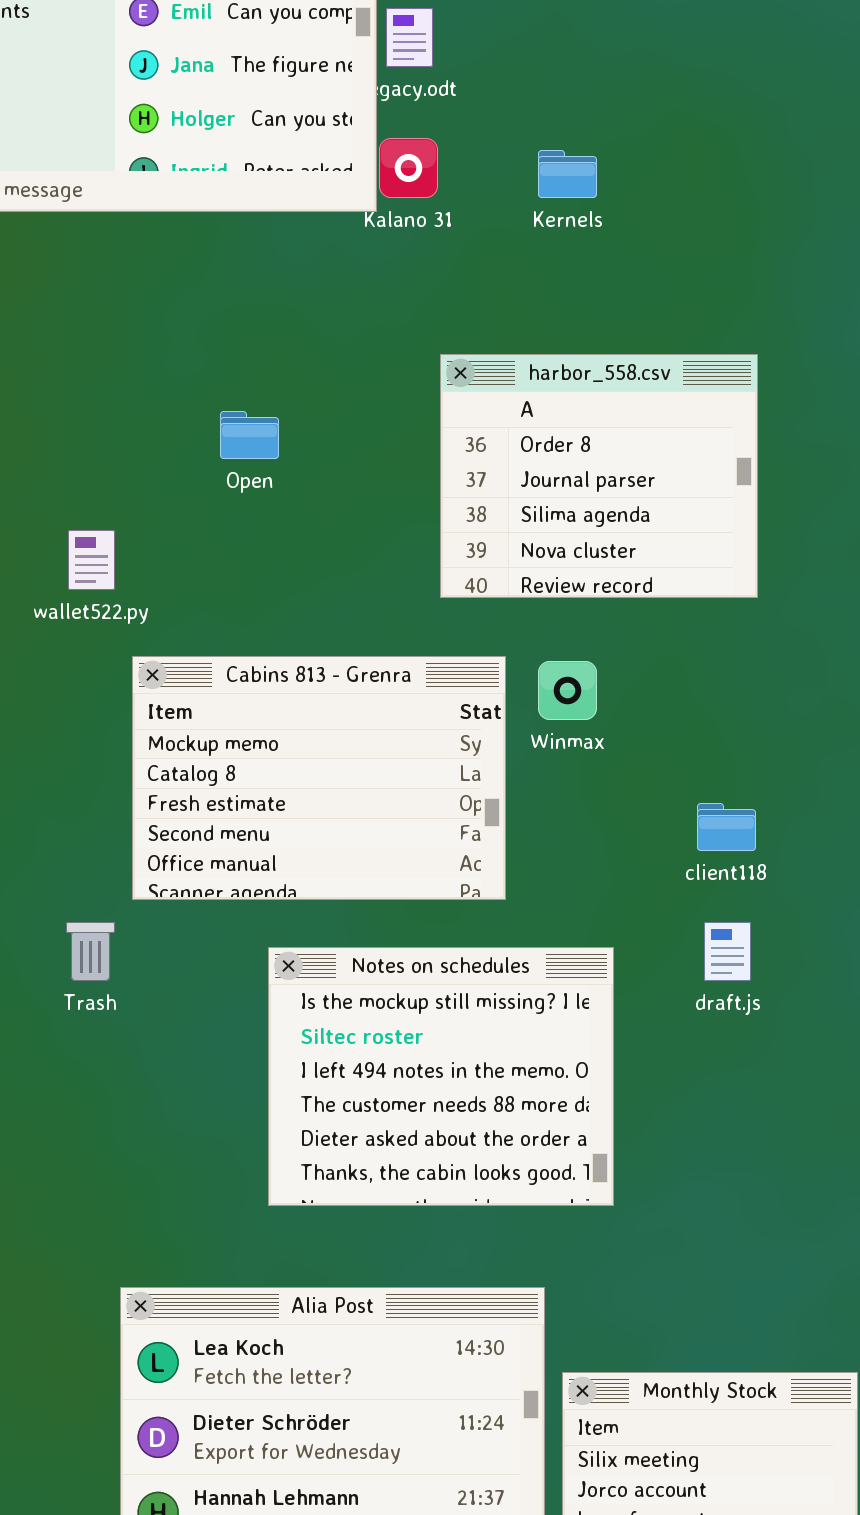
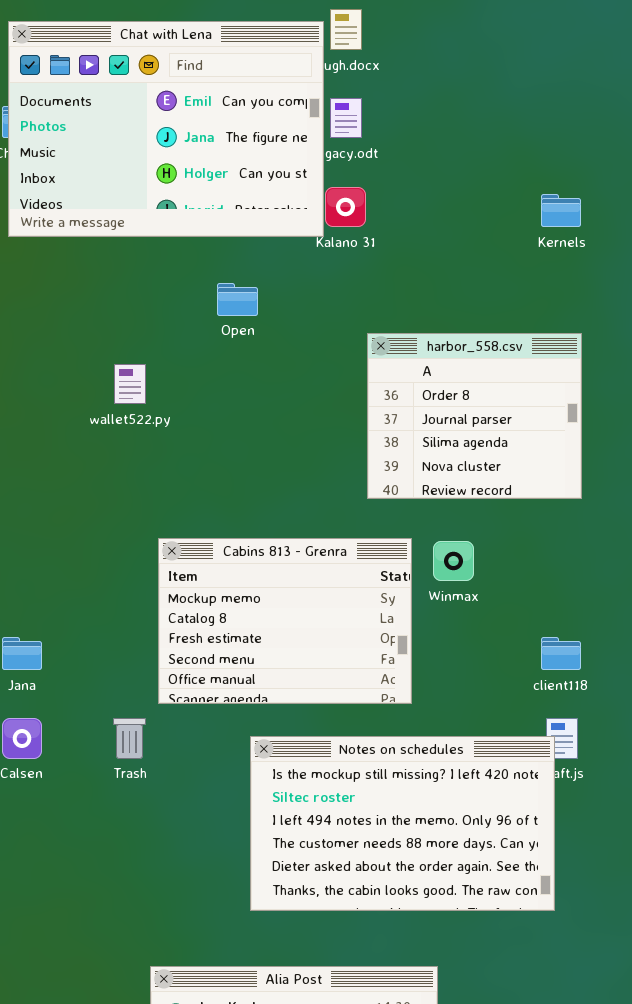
Kernels: [538,150,597,198] -> [541,194,581,227], moved
Open: [220,411,279,459] -> [217,283,258,316], moved
wallet522.py: [68,530,115,590] -> [114,364,146,404], moved
Notes on schedules: [268,947,614,1206] -> [250,736,555,911], resized

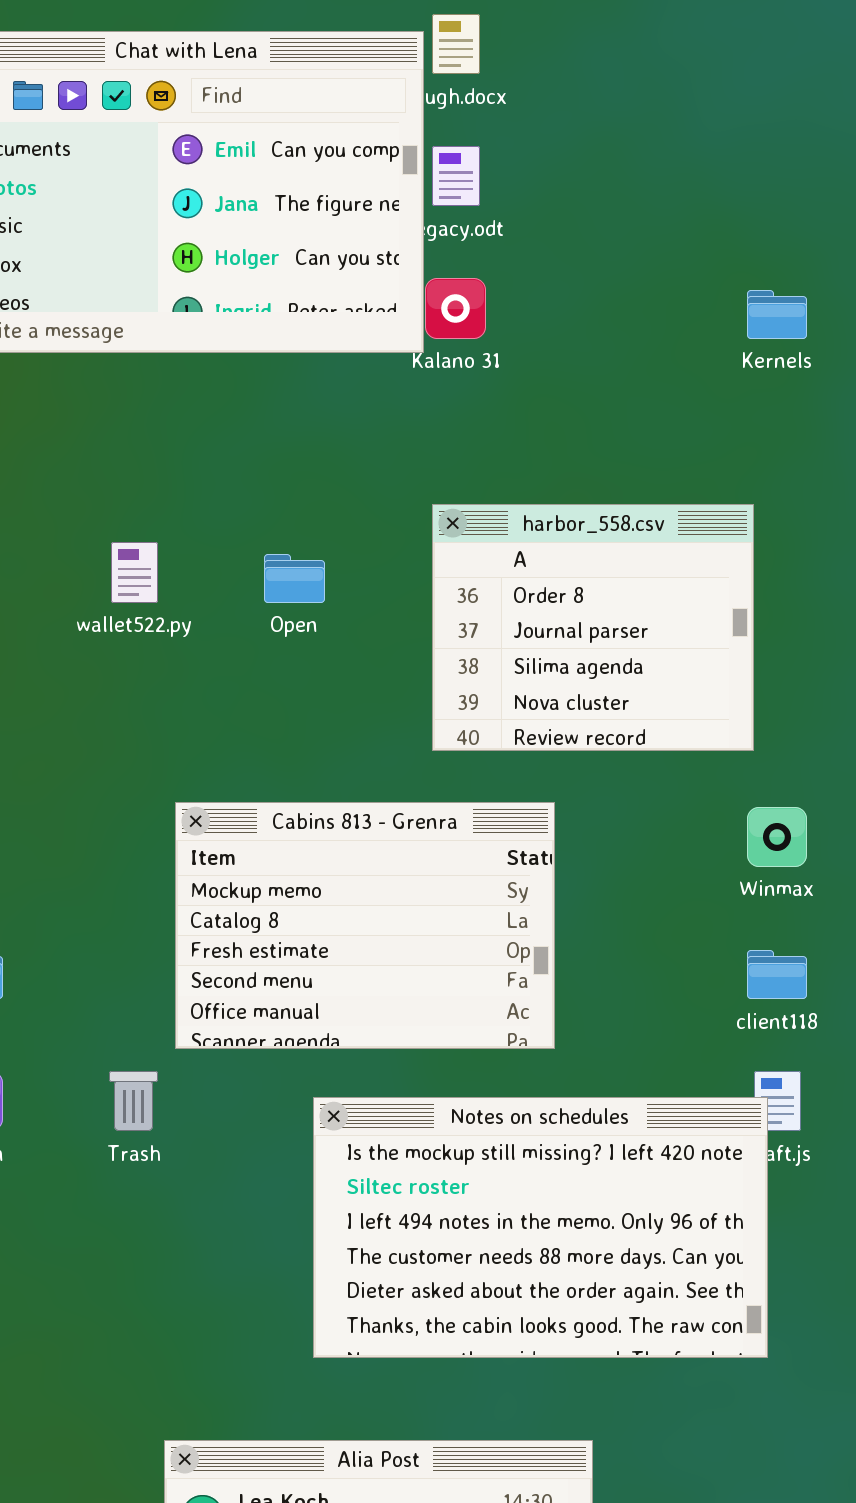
Open: [217,283,258,316] -> [264,554,325,603], moved
harbor_558.csv: [367,333,582,499] -> [432,504,754,751], moved
Winmax: [433,541,474,581] -> [747,807,807,867], moved

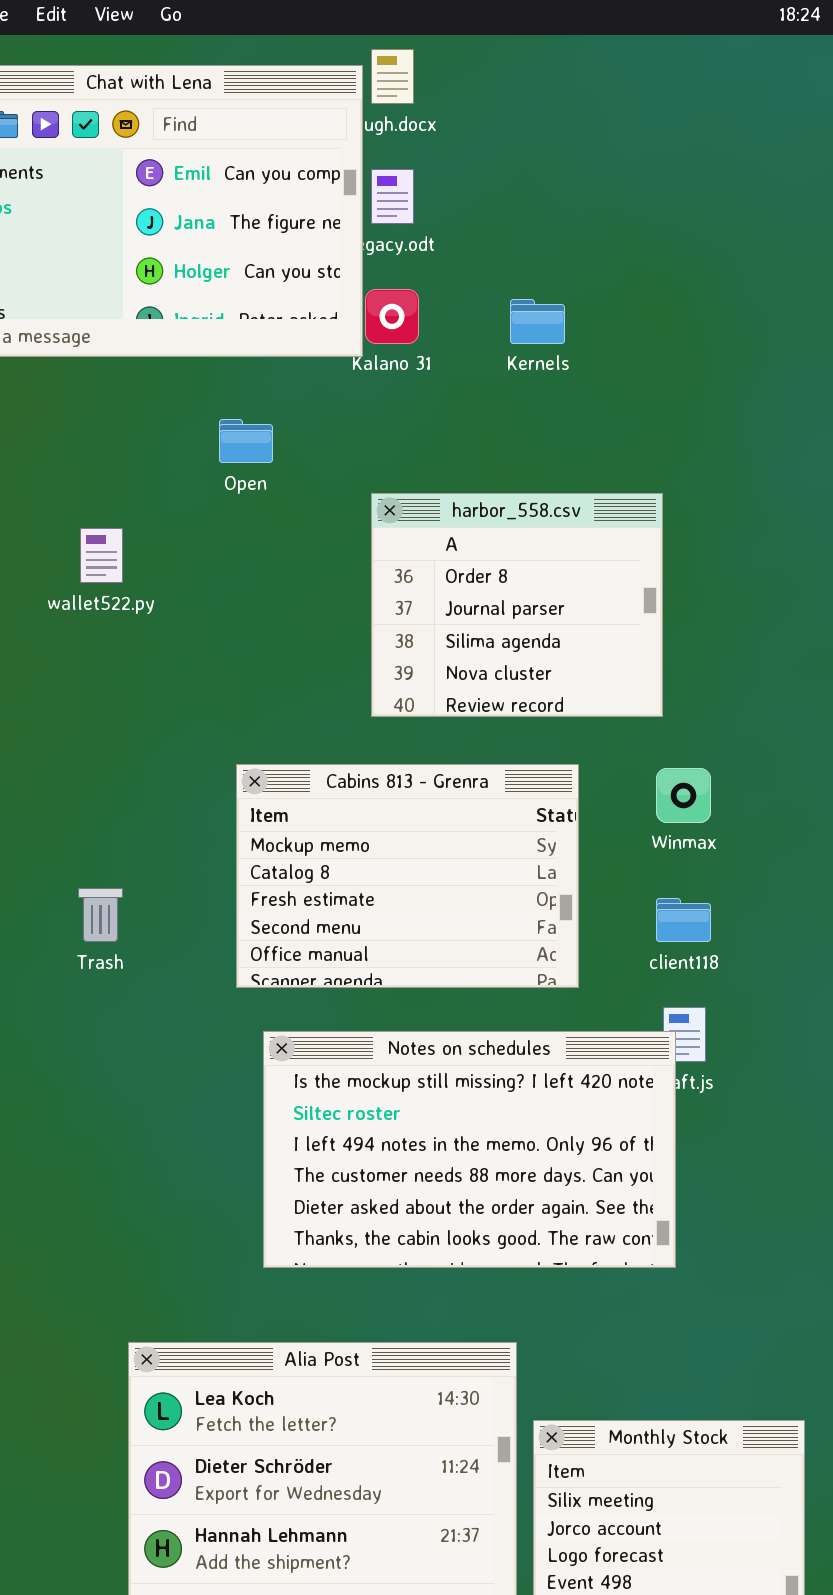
Kernels: [747,290,807,339] -> [510,299,565,344], moved
Open: [264,554,325,603] -> [219,419,273,463], moved
Cabins 813 - Grenra: [175,802,555,1049] -> [236,764,579,988], moved
Trash: [109,1071,158,1131] -> [78,888,123,942], moved

